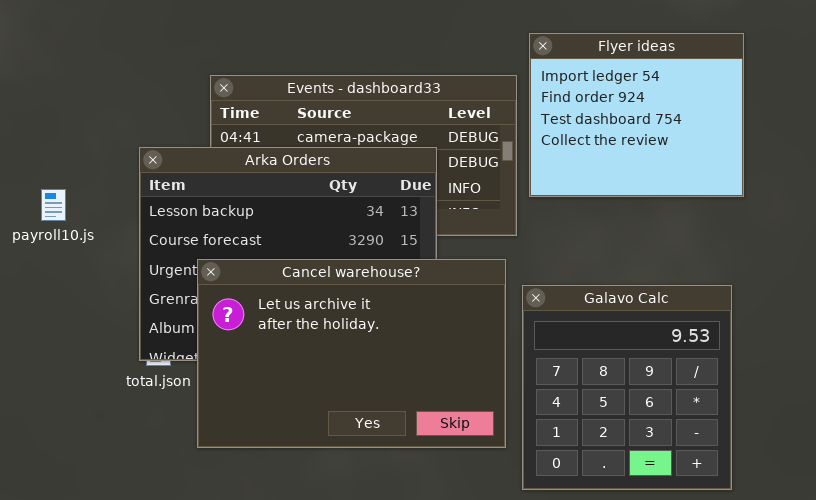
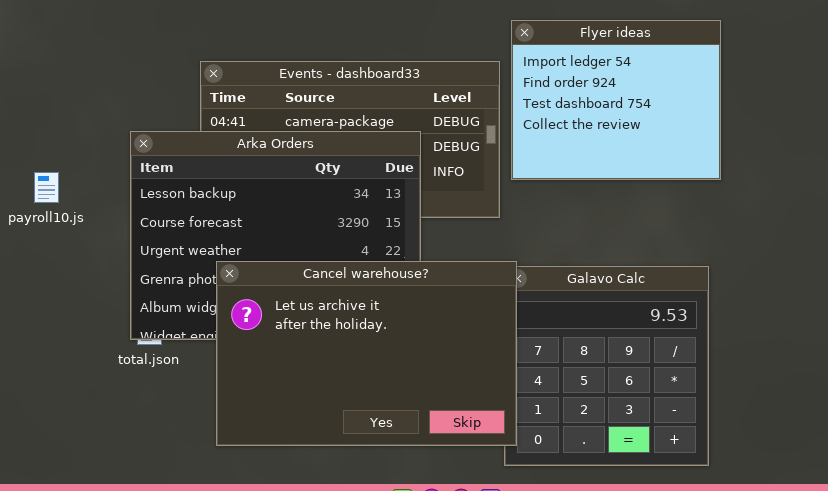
Cancel warehouse?: [197,259,506,448] -> [216,261,517,446], moved

